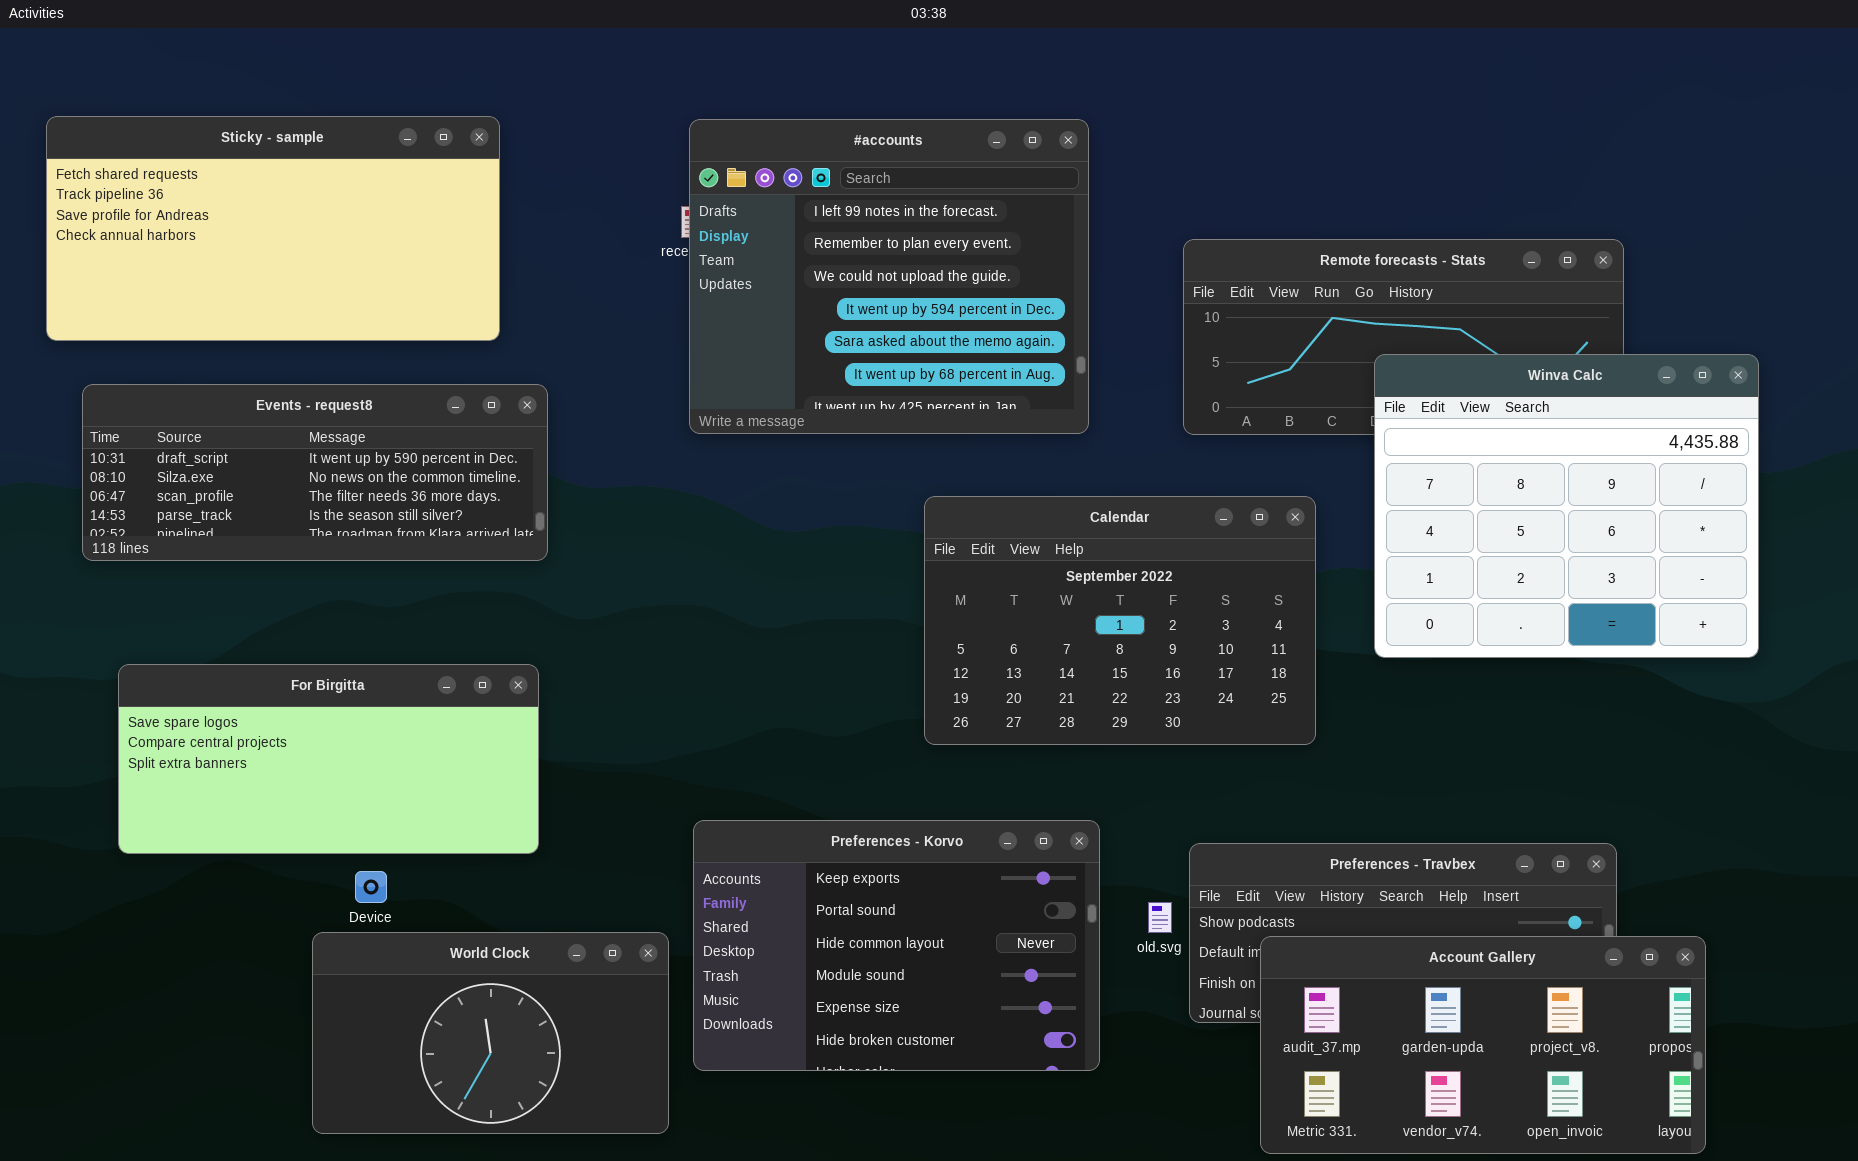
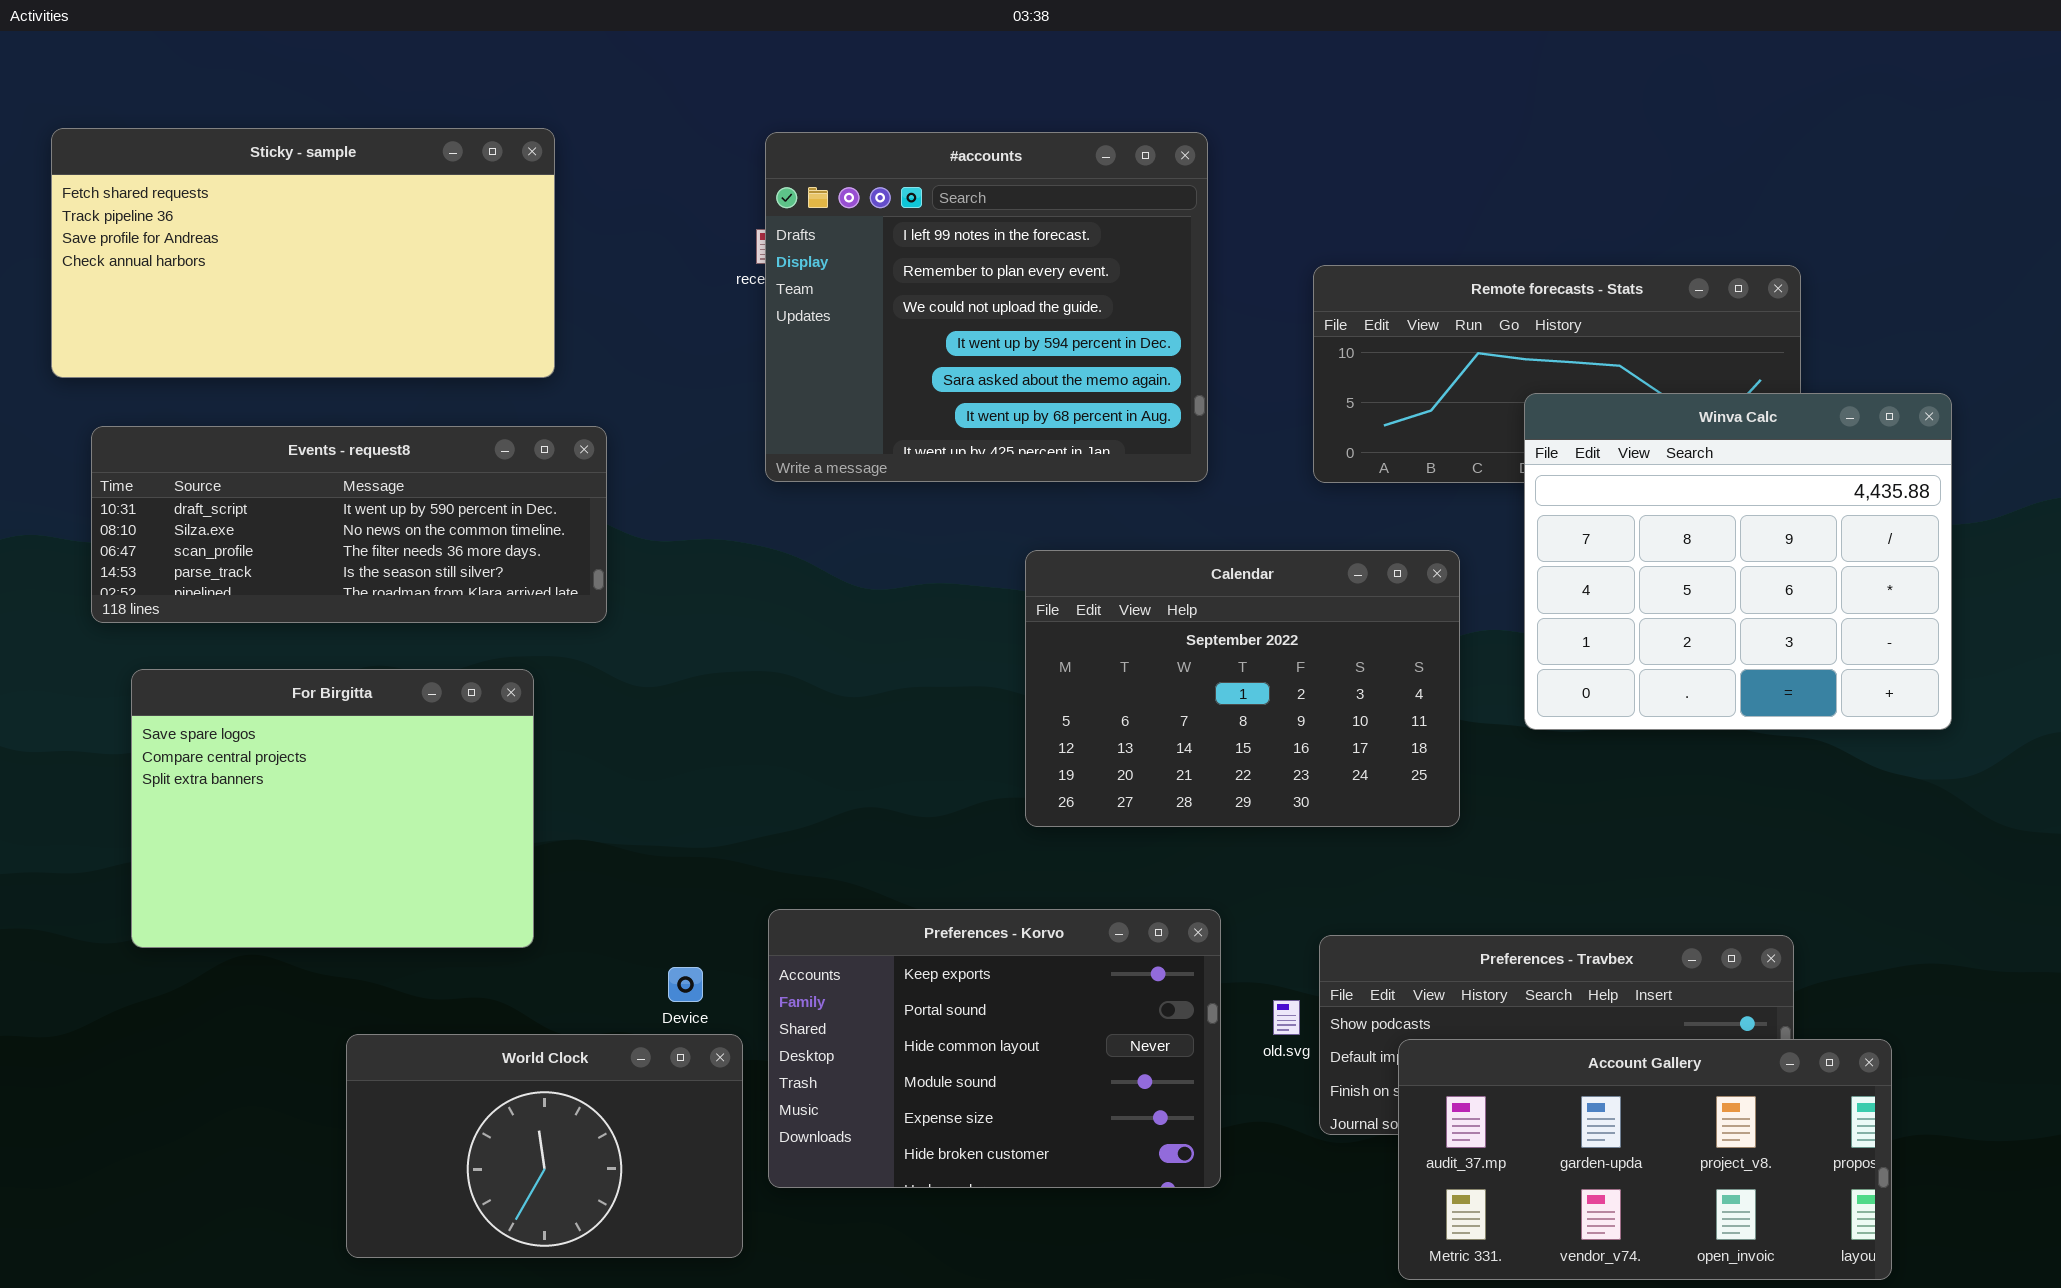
For Birgitta: [118,664,539,854] -> [131,669,534,948], resized
Device: [355,871,387,903] -> [668,967,703,1002], moved

